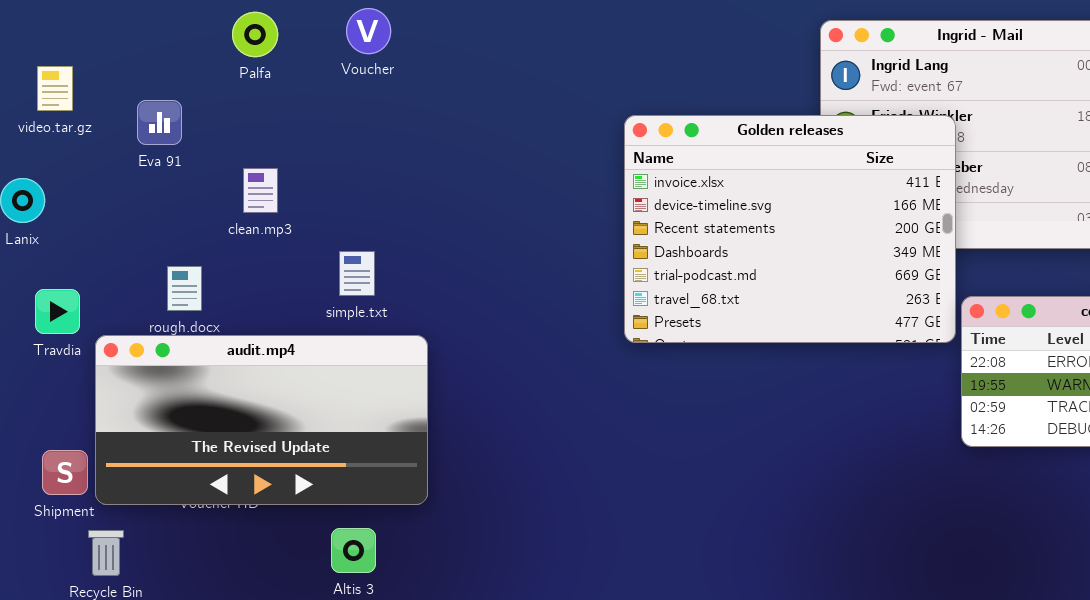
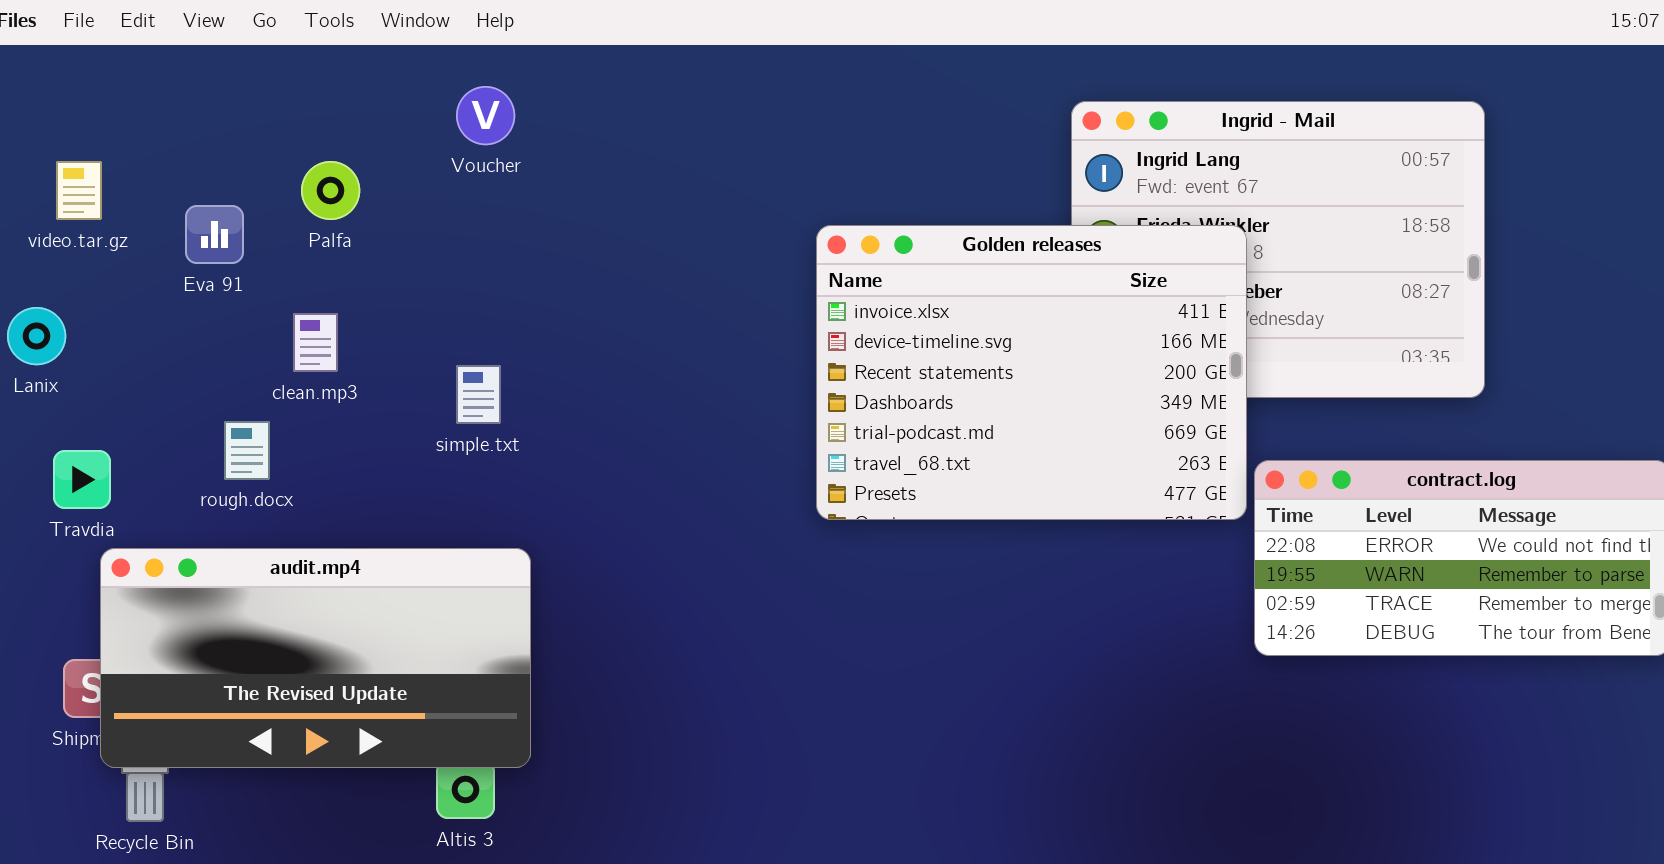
Palfa: [232,12,278,57] -> [301,161,360,220], moved
clean.mp3: [243,168,278,213] -> [293,313,338,372], moved
simple.txt: [339,251,375,296] -> [456,365,501,424], moved
audit.mp4: [95,335,428,505] -> [100,548,531,768], moved

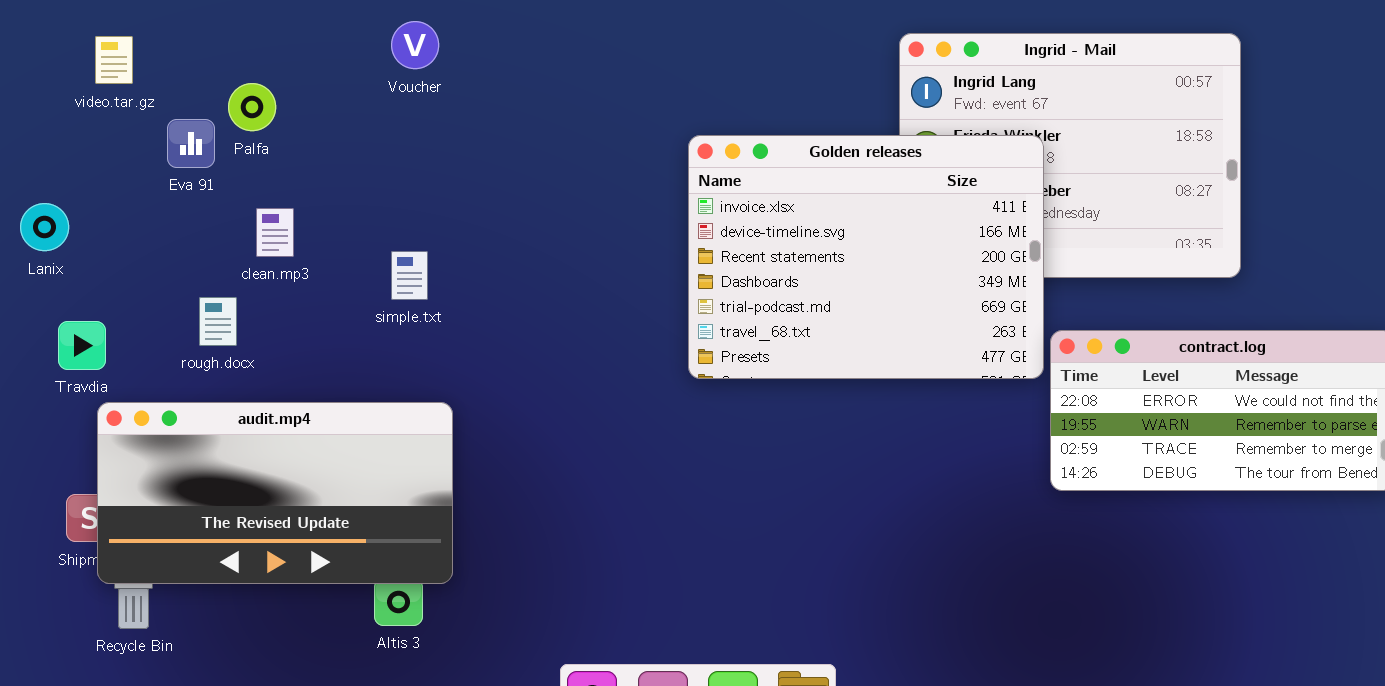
video.tar.gz: [56,161,102,220] -> [95,36,133,84], moved
Palfa: [301,161,360,220] -> [228,83,276,131], moved

